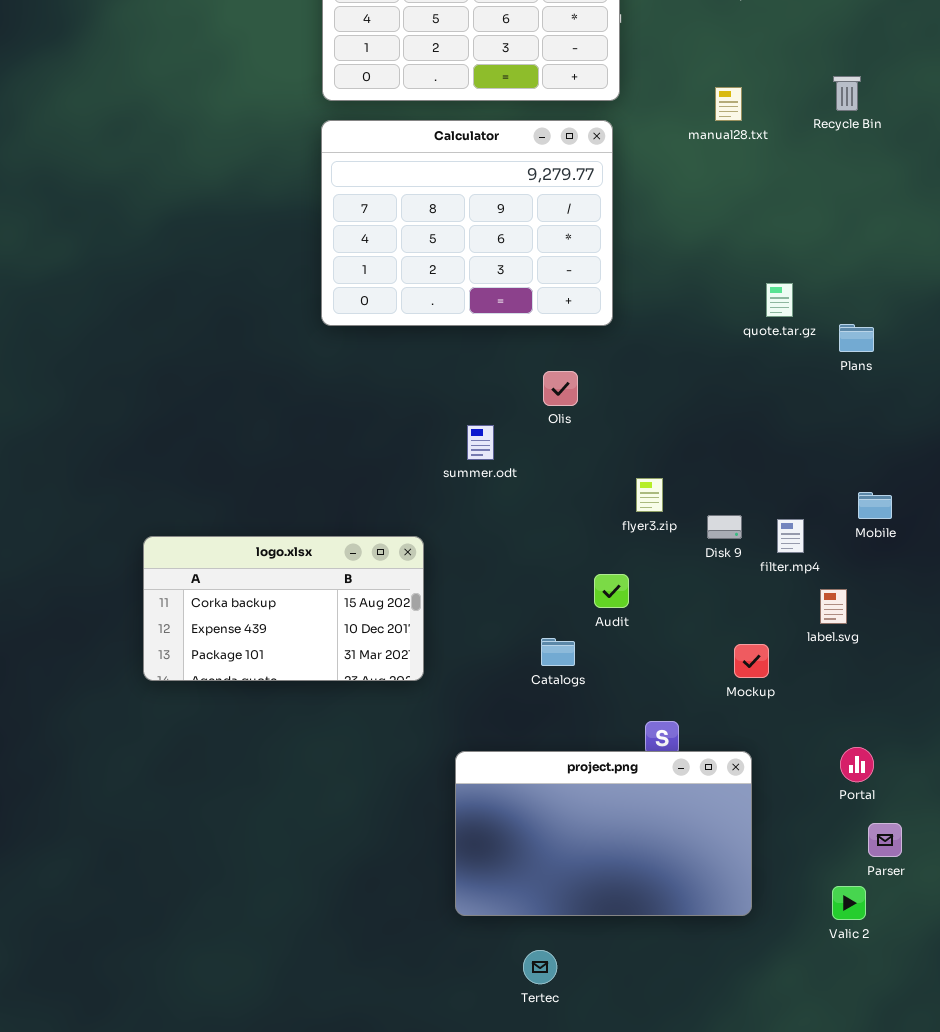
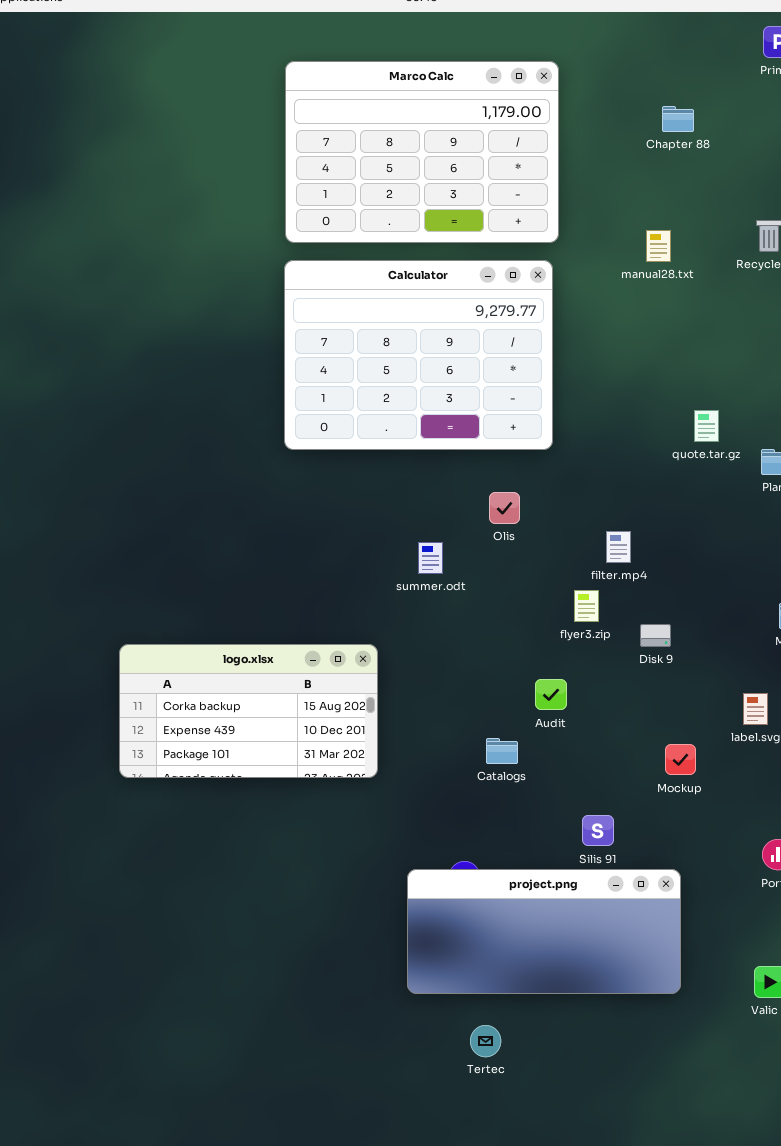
filter.mp4: [777,519,804,553] -> [606,531,631,563], moved
project.png: [455,751,752,916] -> [407,869,681,994], resized

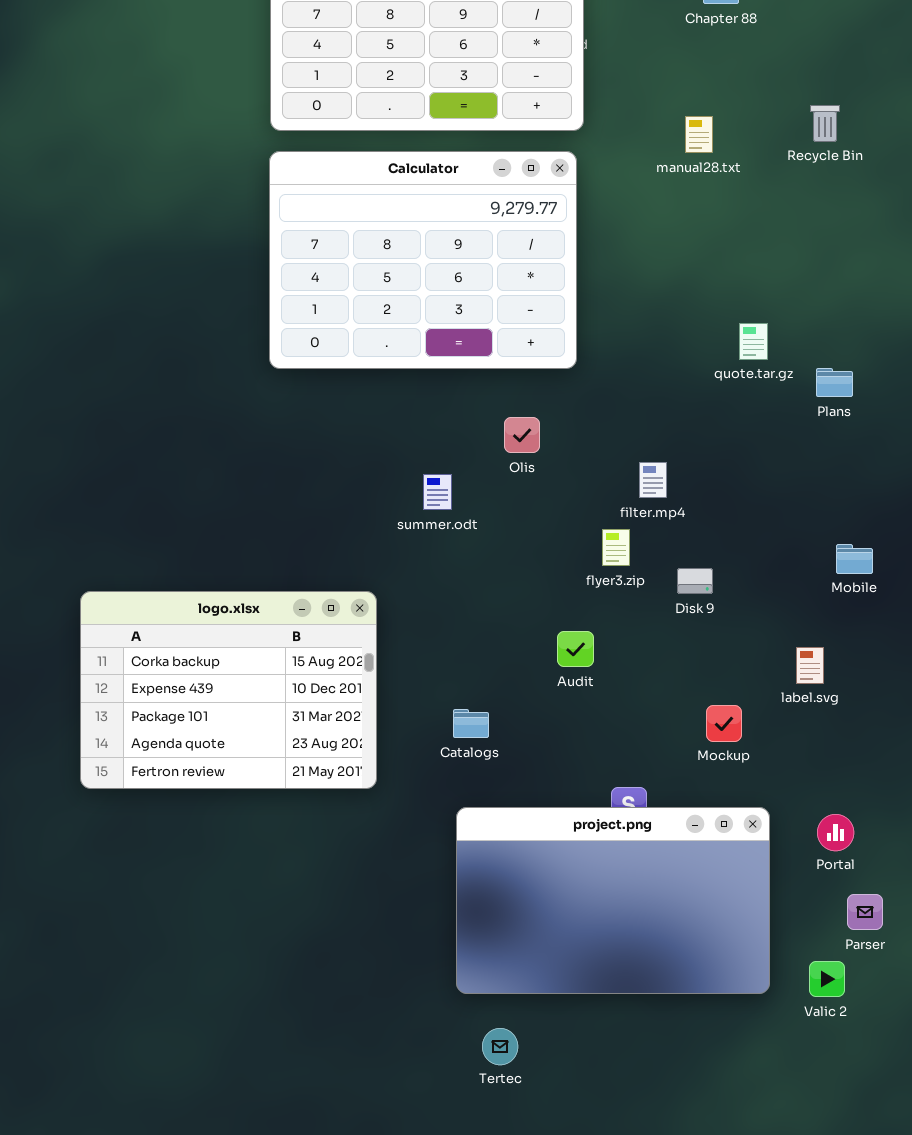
logo.xlsx: [119,644,378,778] -> [80,591,377,789], resized
Catalogs: [486,738,518,764] -> [453,709,489,738], moved
project.png: [407,869,681,994] -> [456,807,770,994], moved, resized

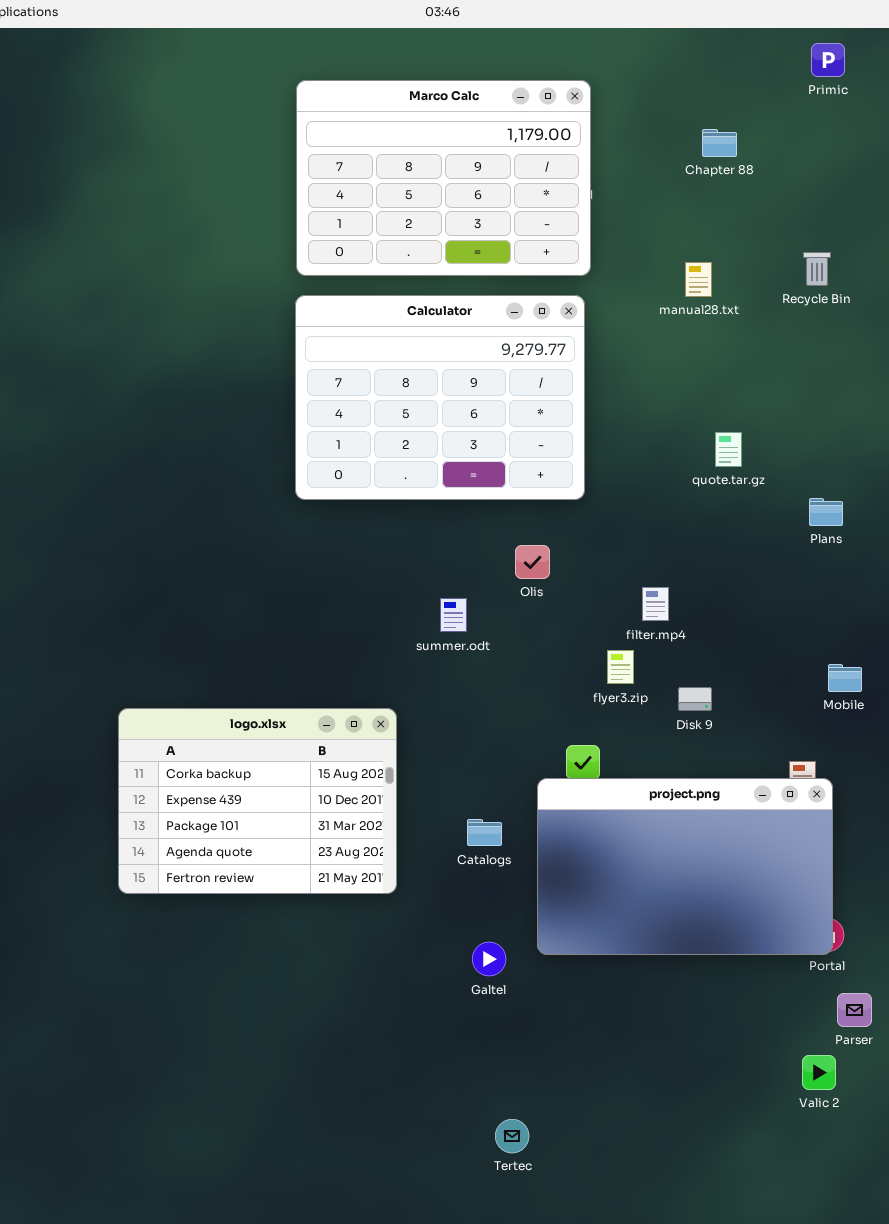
quote.tar.gz: [739,323,768,360] -> [715,432,742,467], moved
project.png: [456,807,770,994] -> [537,778,833,955], moved

